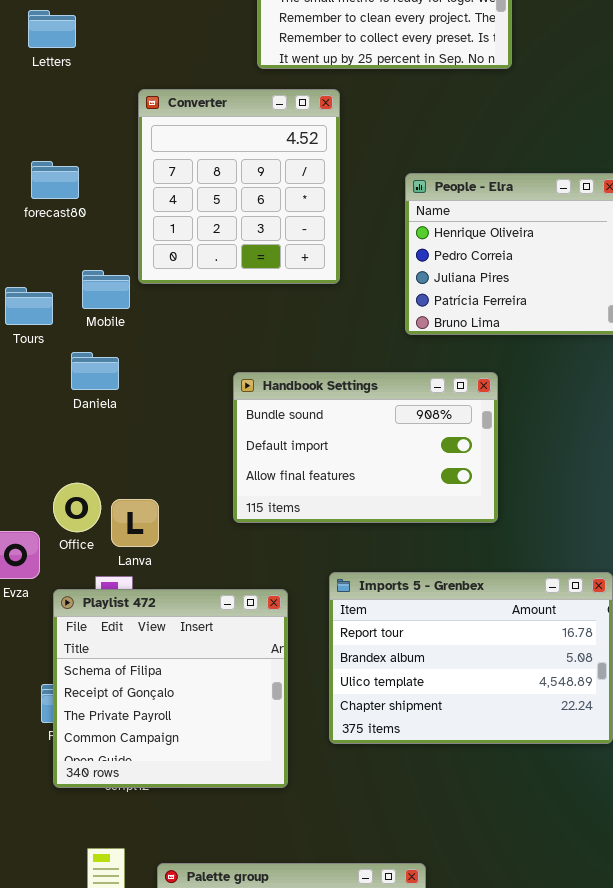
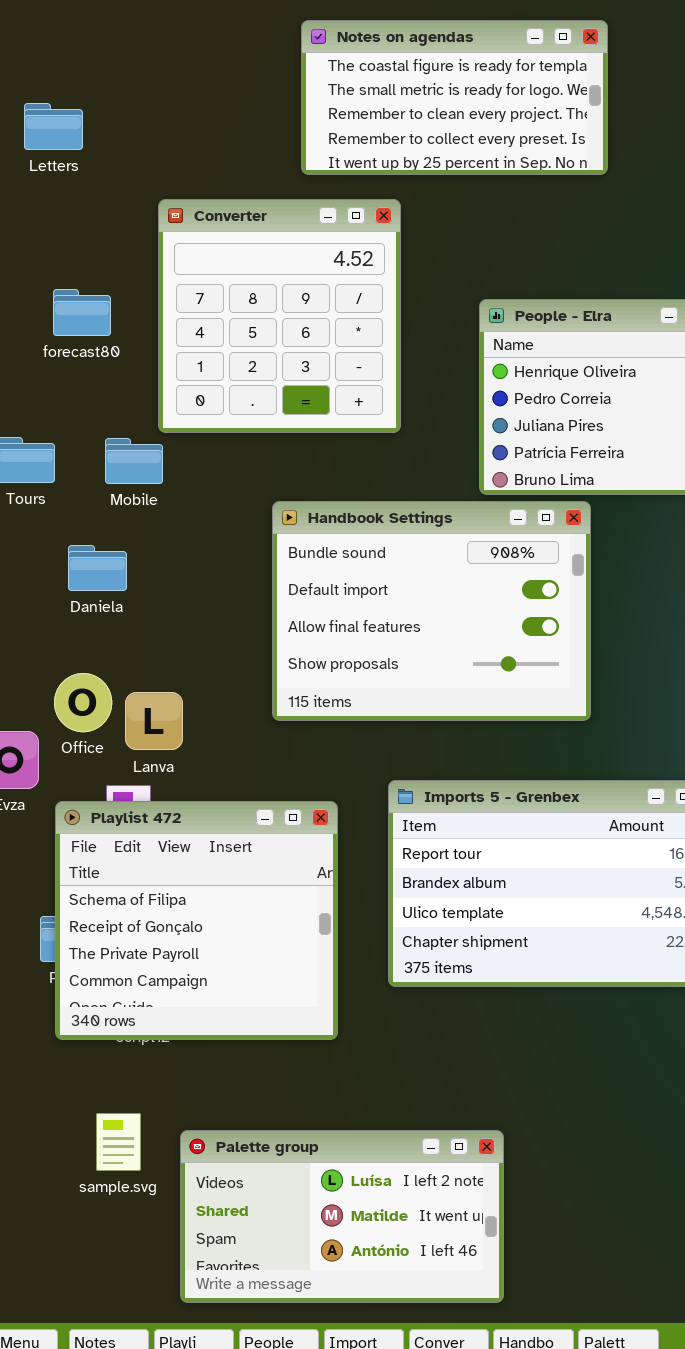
forecast80: [31,161,79,199] -> [53,289,111,336], moved
Mobile: [82,270,130,309] -> [105,438,163,484], moved
Daniela: [71,352,119,390] -> [68,545,127,591], moved
Handbook Settings: [233,372,498,523] -> [272,501,591,721], resized

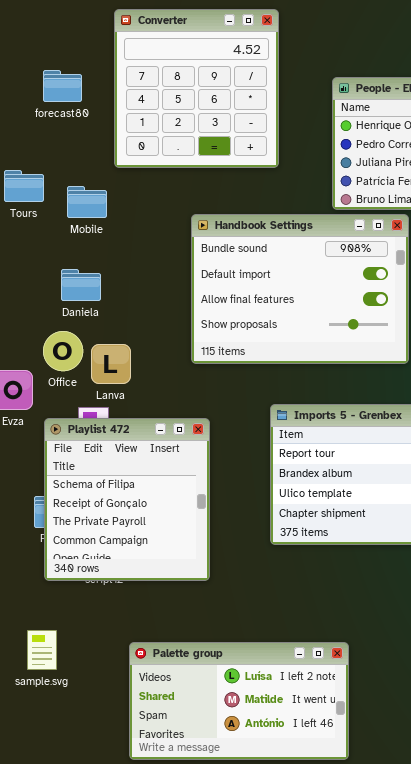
Mobile: [105,438,163,484] -> [67,186,107,218], moved
Daniela: [68,545,127,591] -> [61,269,101,301], moved
Playlist 472: [55,801,338,1040] -> [44,418,210,581], resized
sample.svg: [96,1113,141,1171] -> [27,630,57,670], moved

